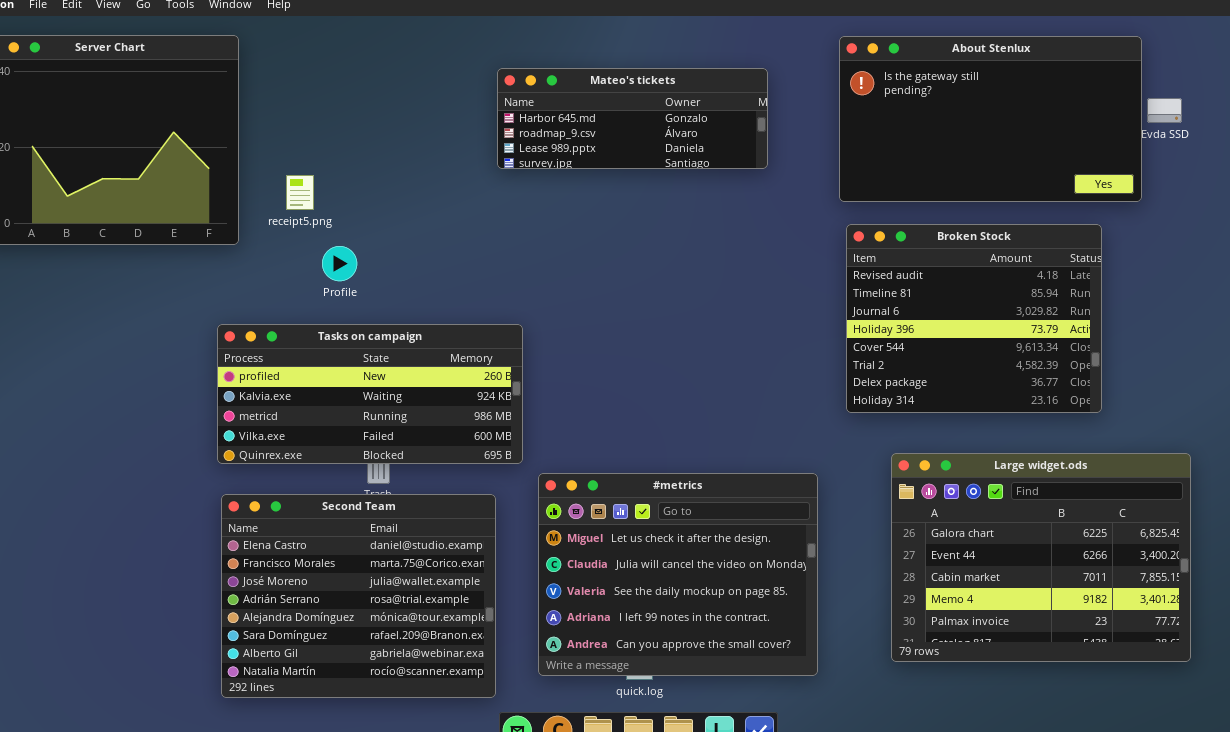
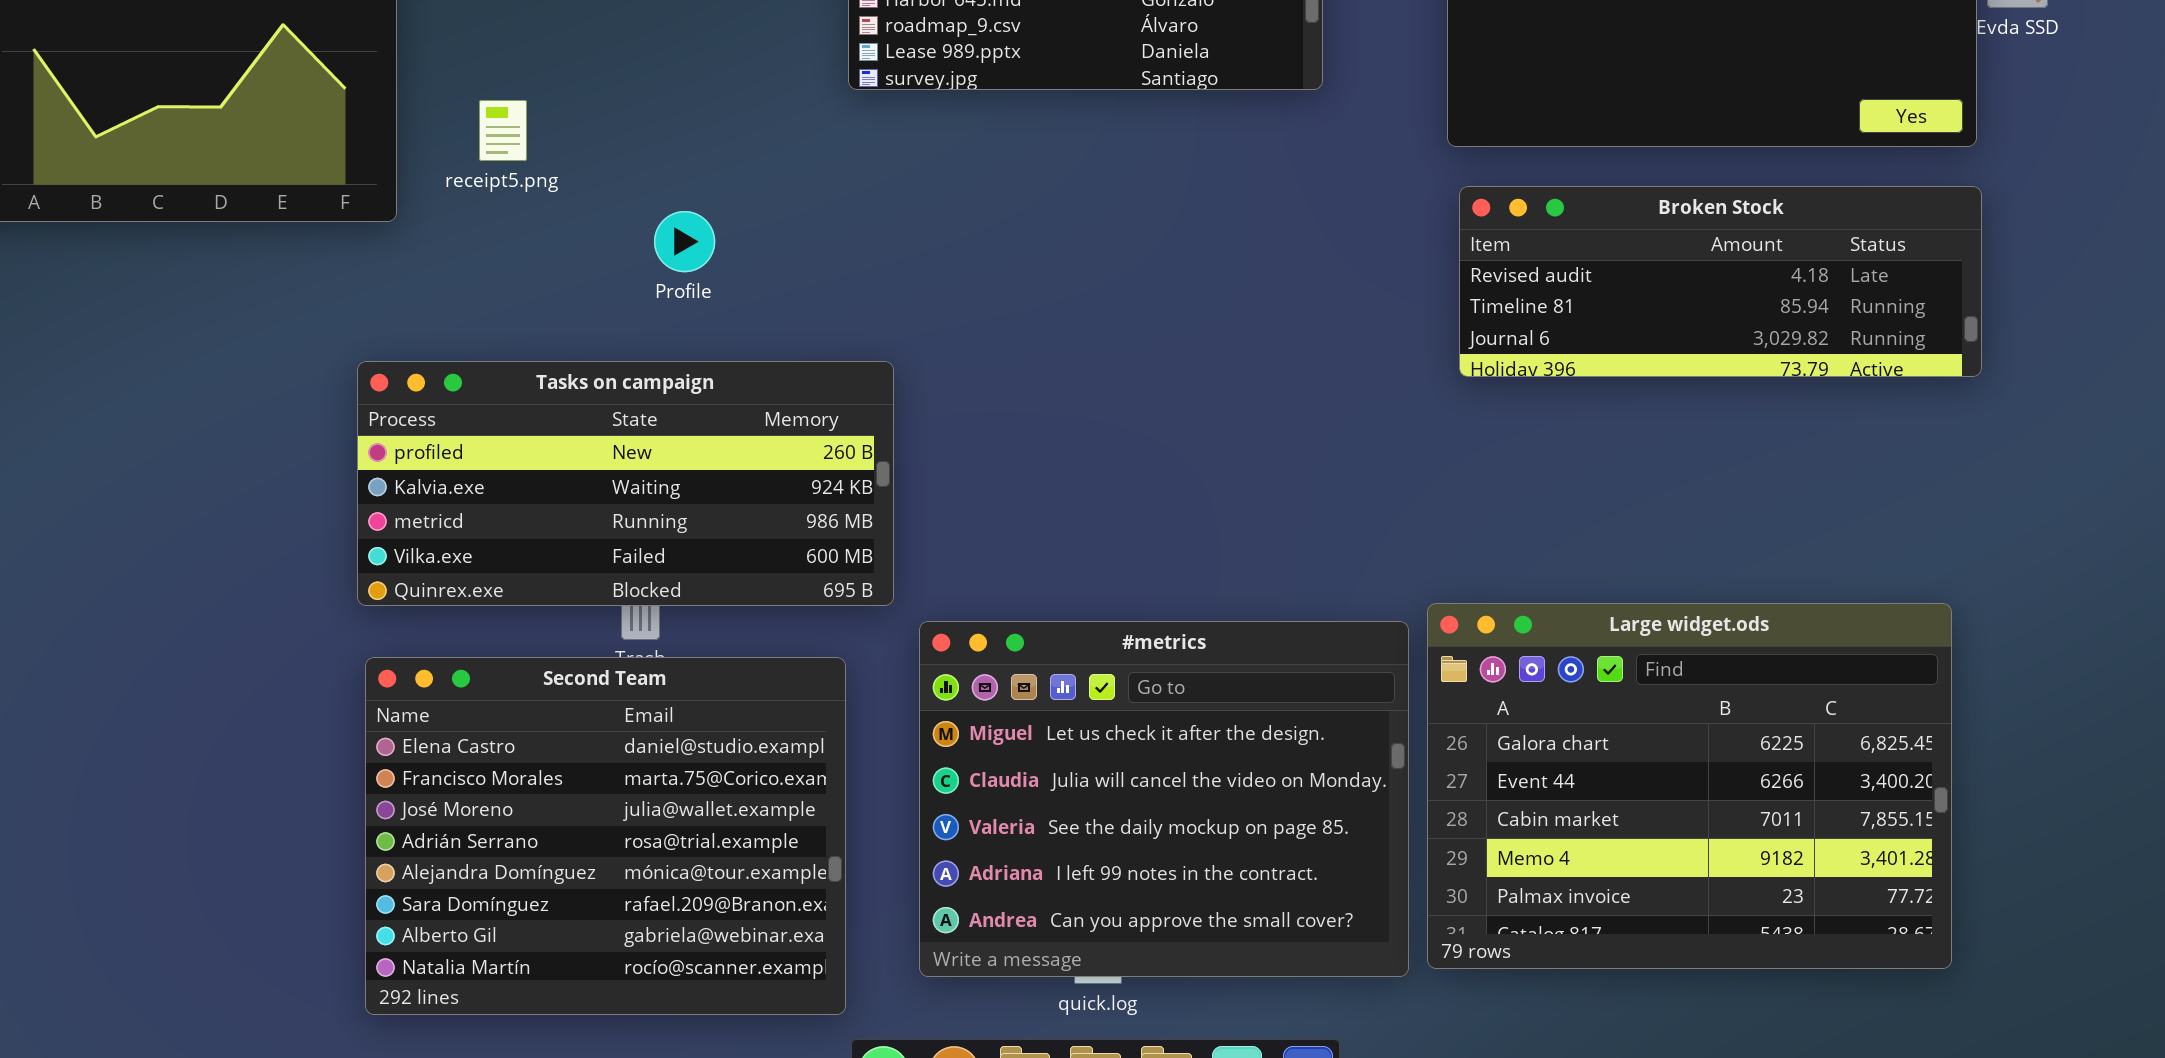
Broken Stock: [846,224,1102,413] -> [1459,186,1982,377], resized
Profile: [322,246,357,281] -> [654,211,715,272], moved
Large widget.ods: [891,453,1191,662] -> [1427,603,1952,969], moved

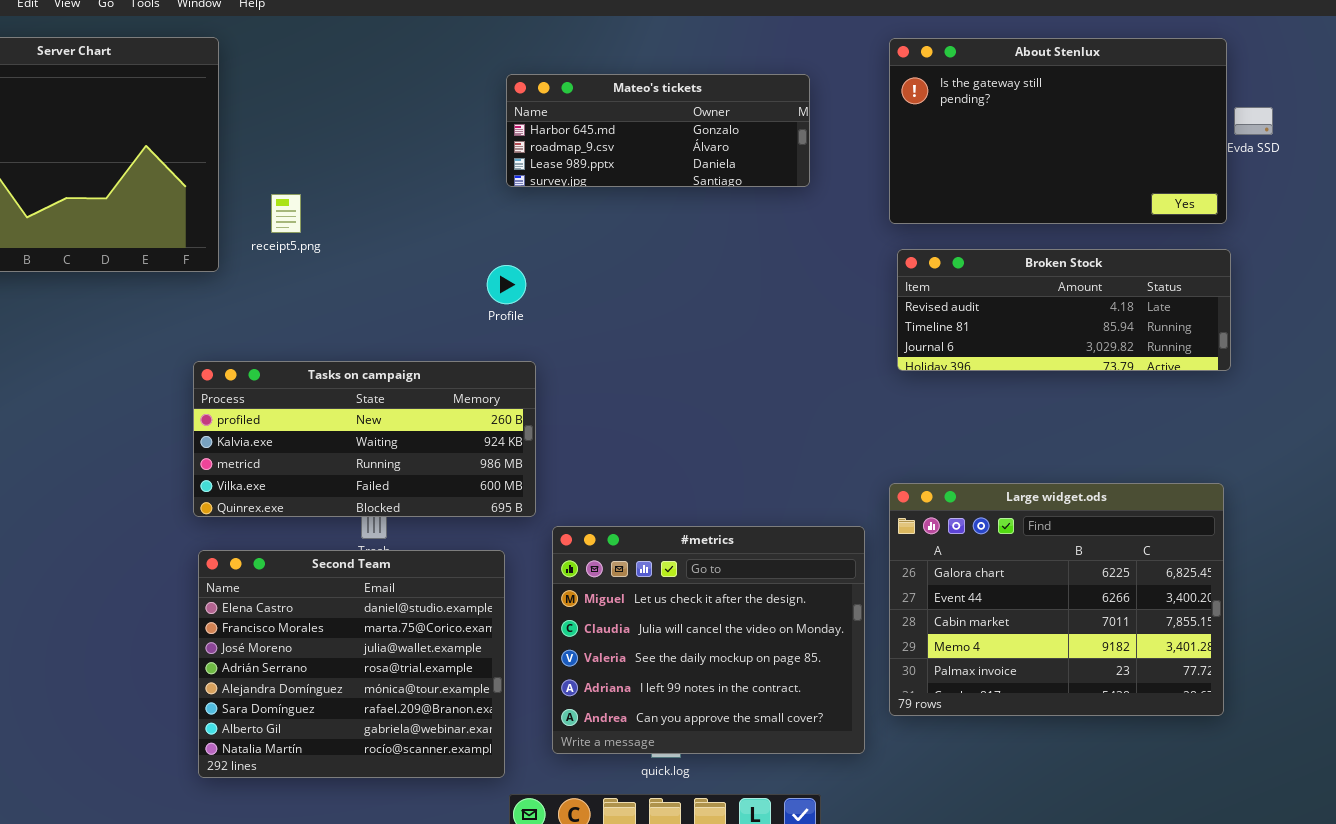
Profile: [654,211,715,272] -> [487,265,526,304], moved
Large widget.ods: [1427,603,1952,969] -> [889,483,1224,716], moved

